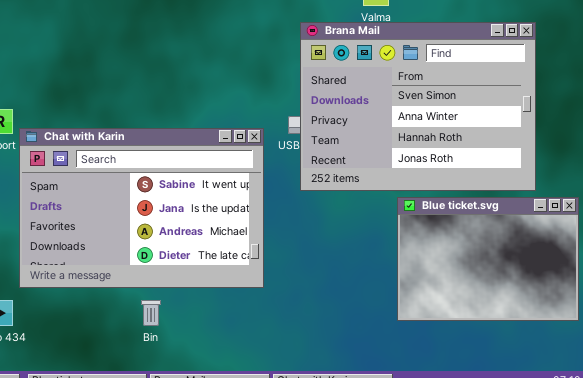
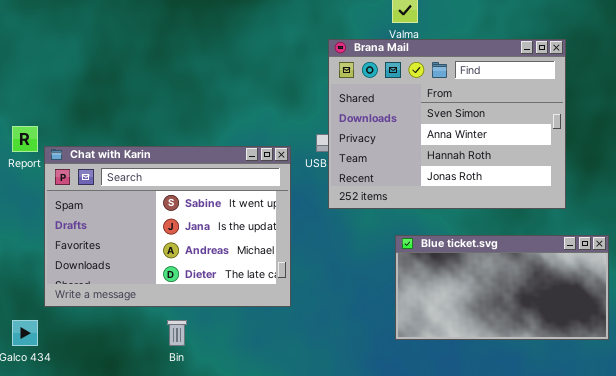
Blue ticket.svg: [397,197,579,321] -> [395,235,609,340], resized

